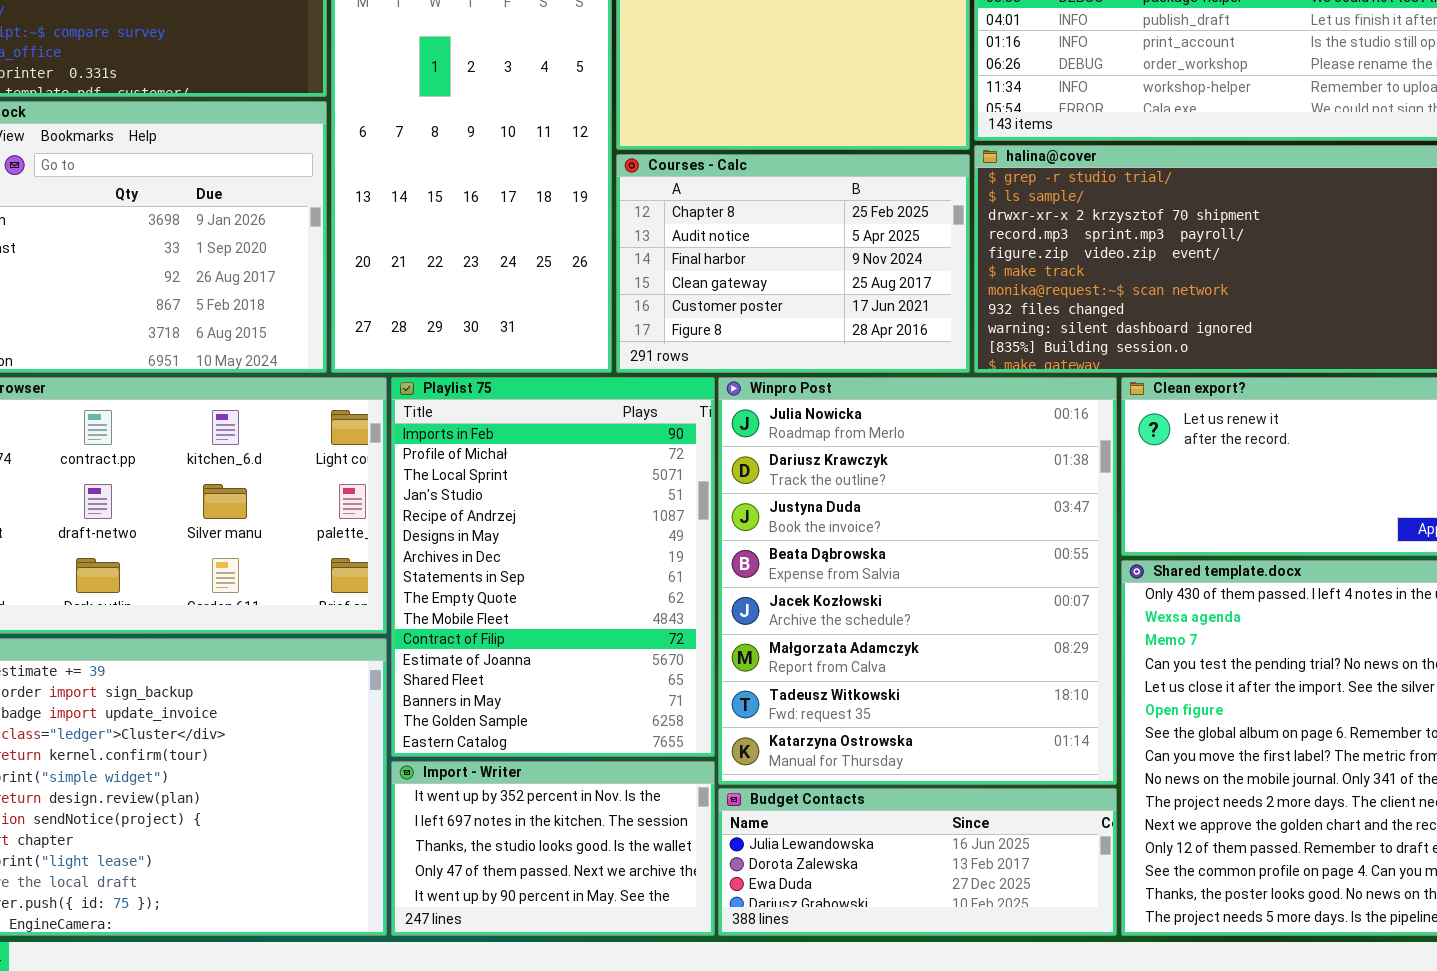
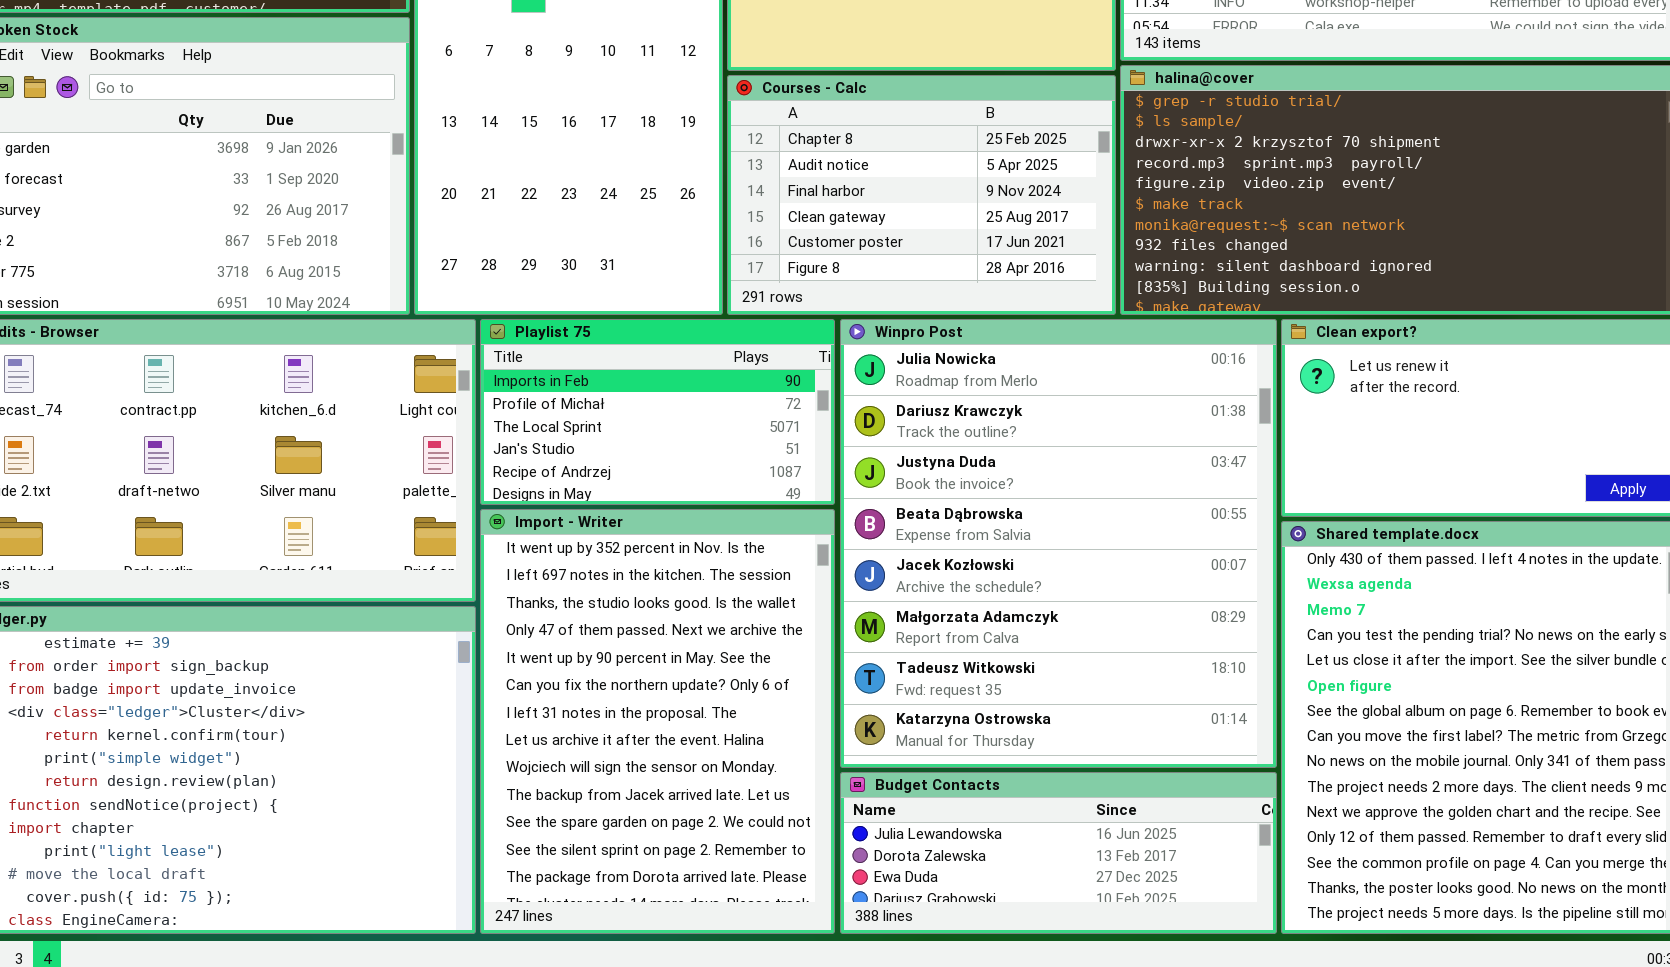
Playlist 75: [391,377,715,757] -> [480,319,835,505], resized
Import - Writer: [391,761,715,936] -> [480,509,835,934], resized

